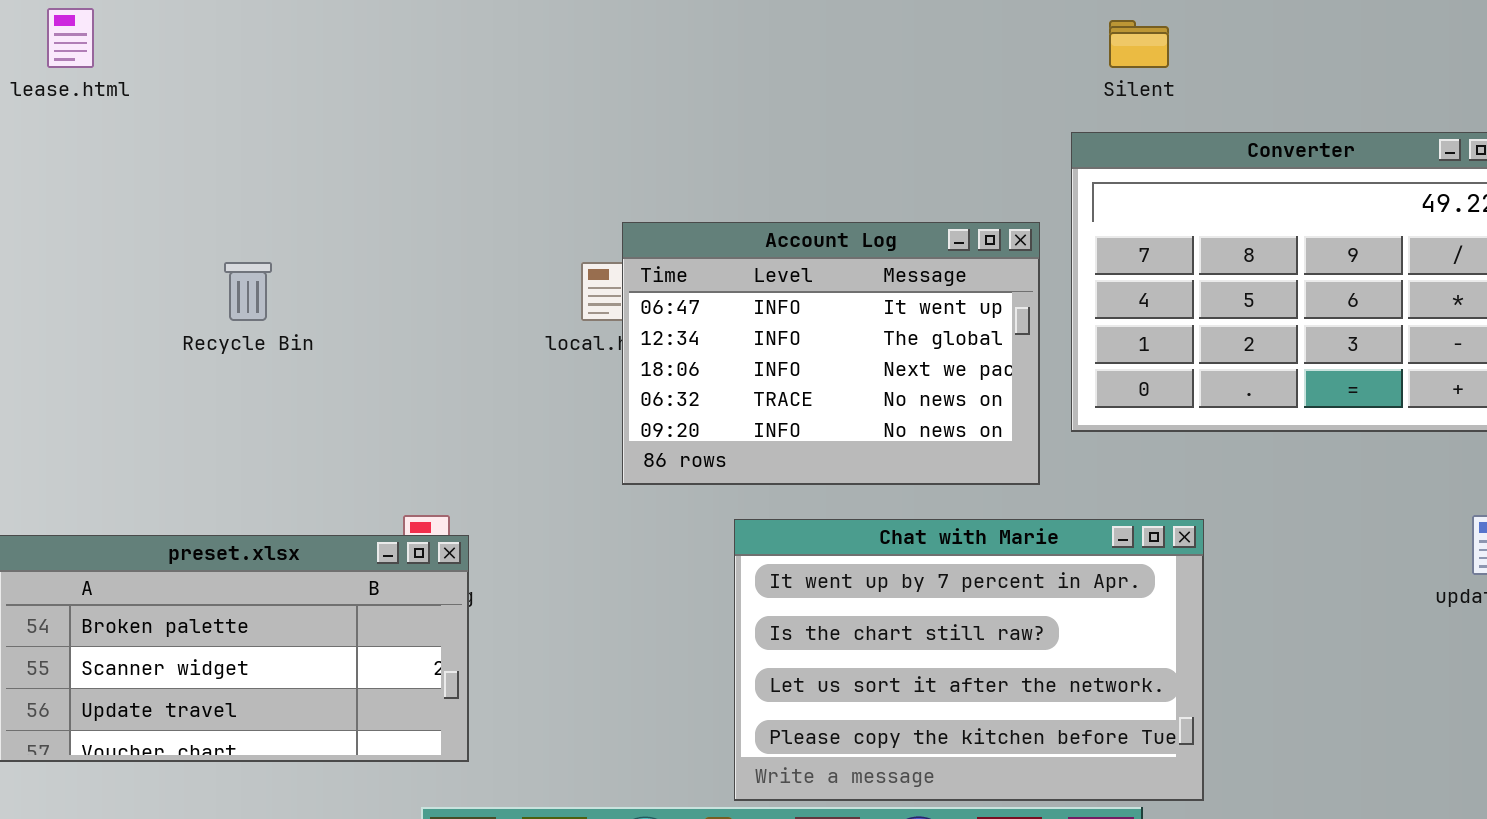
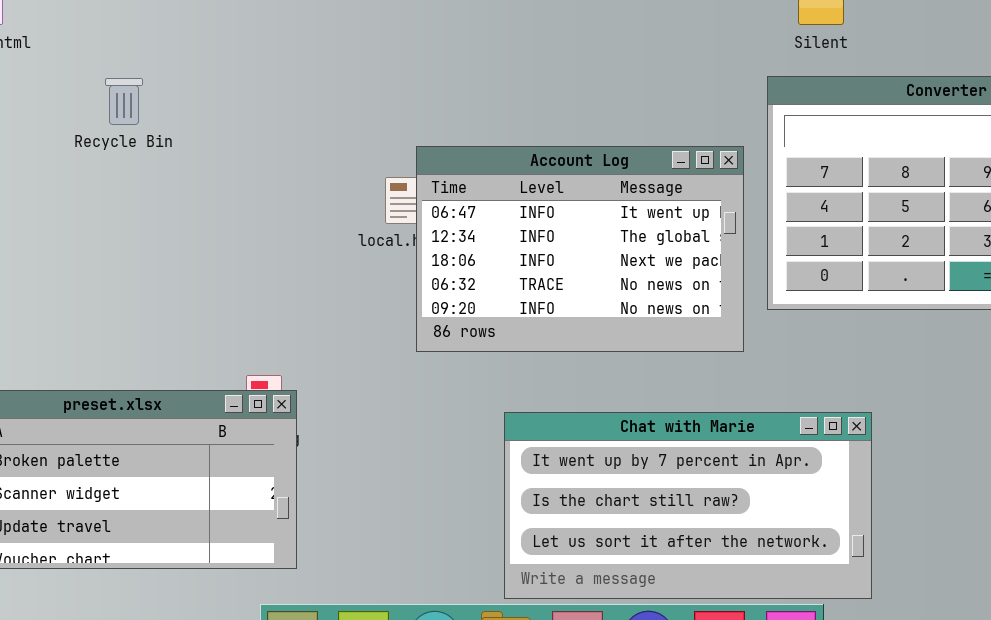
Recycle Bin: [224,262,272,321] -> [105,78,143,125], moved
Chat with Marie: [734,519,1204,801] -> [504,412,872,599], resized

